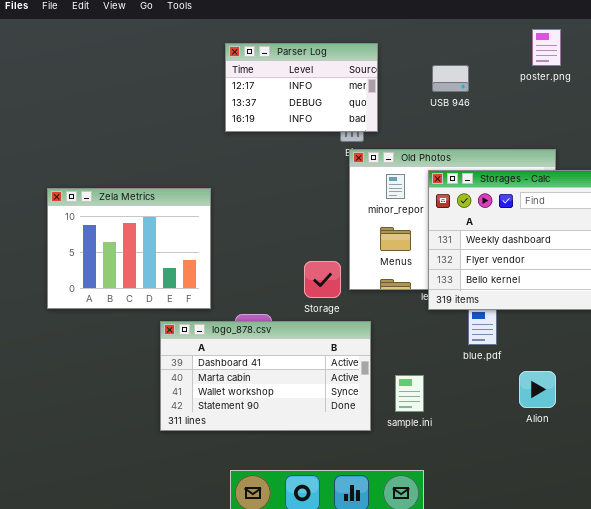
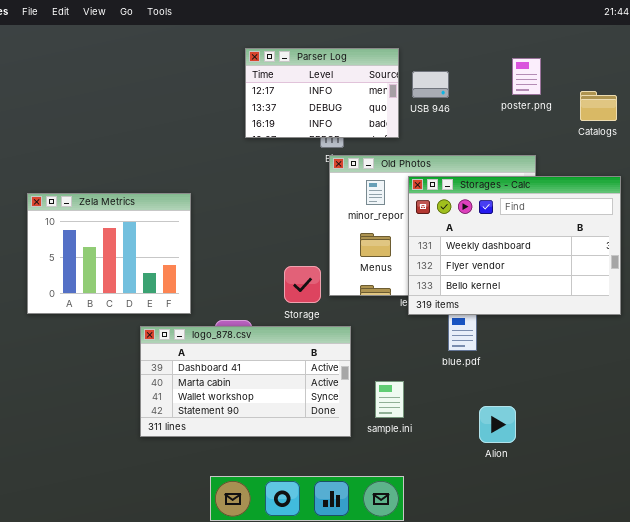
poster.png: [532,29,561,66] -> [512,58,541,95], moved
Parser Log: [225,43,378,132] -> [245,48,399,138], moved
Alion: [519,371,556,408] -> [479,406,516,443], moved

